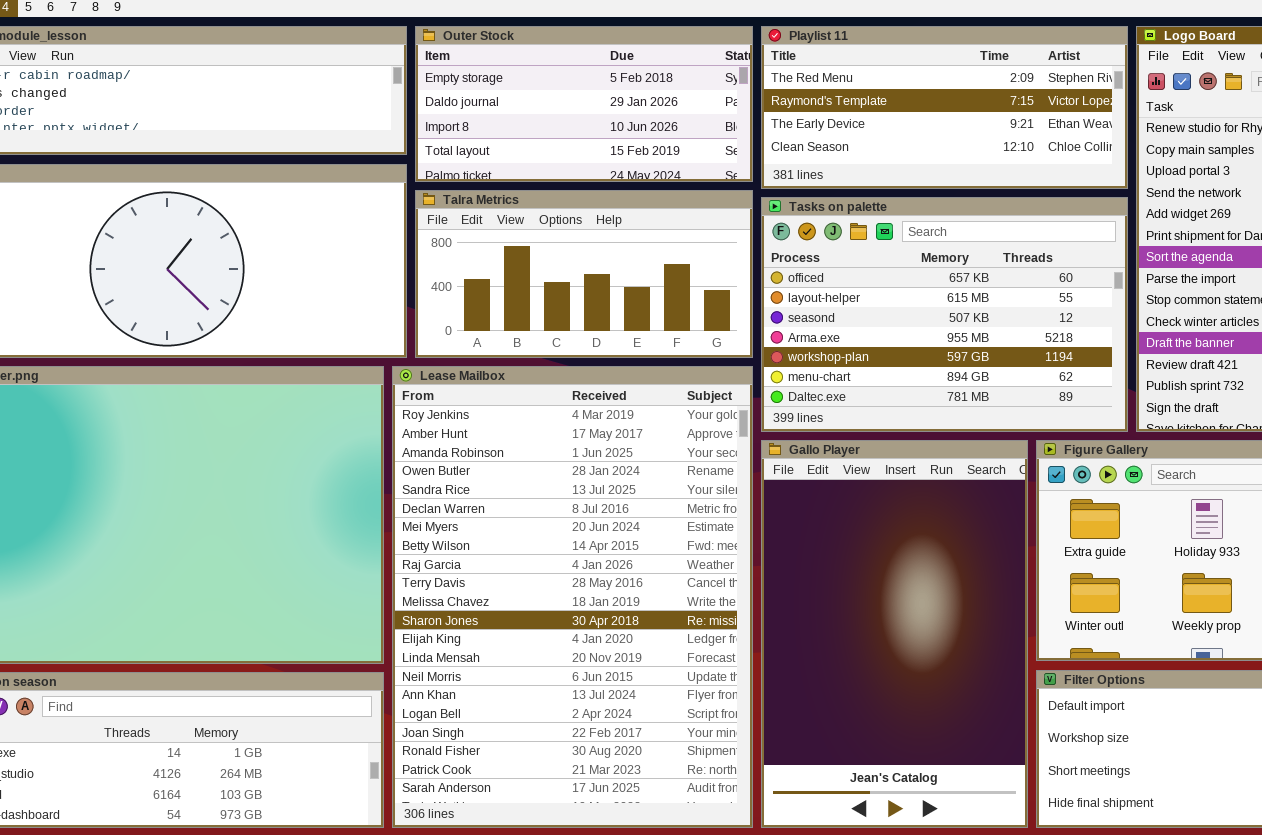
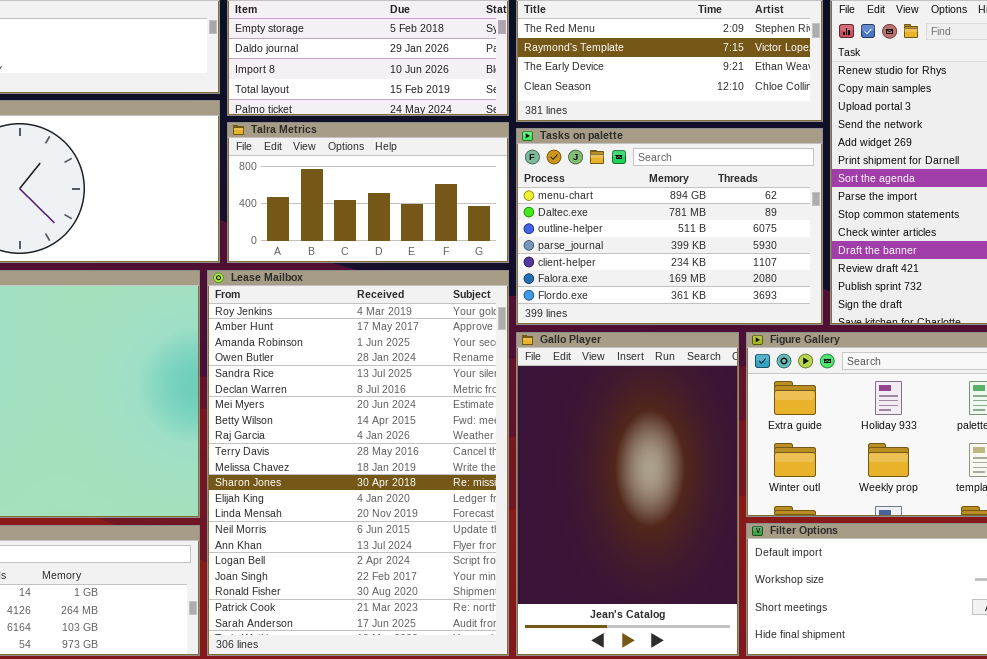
Tasks on palette: [761,197,1128,432] -> [516,128,823,325], scrolled down 5 rows

